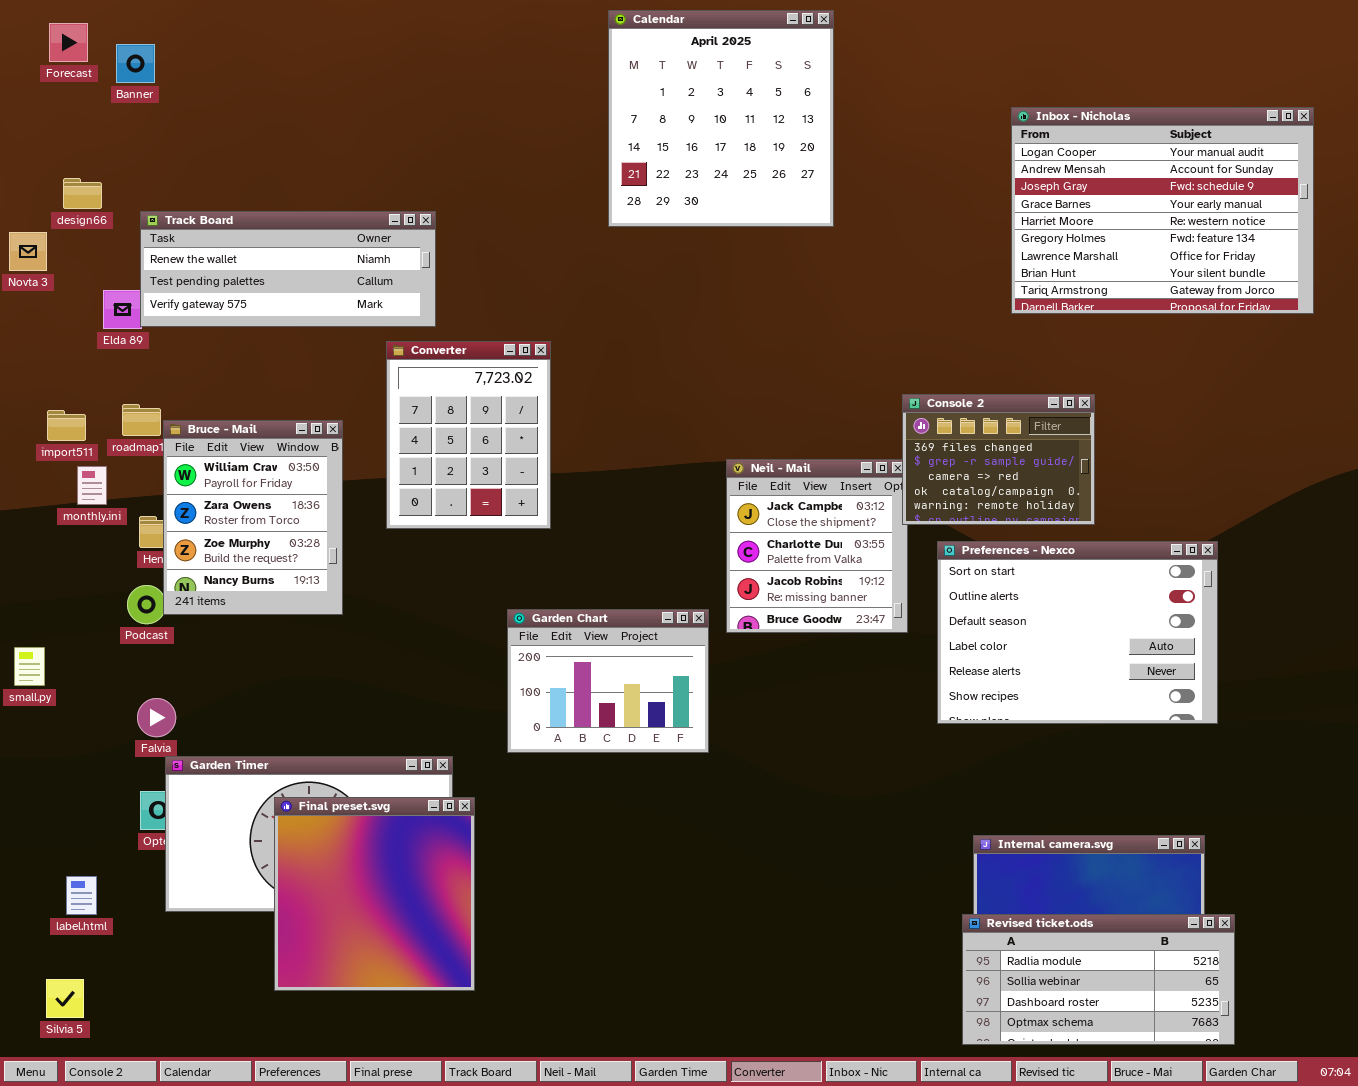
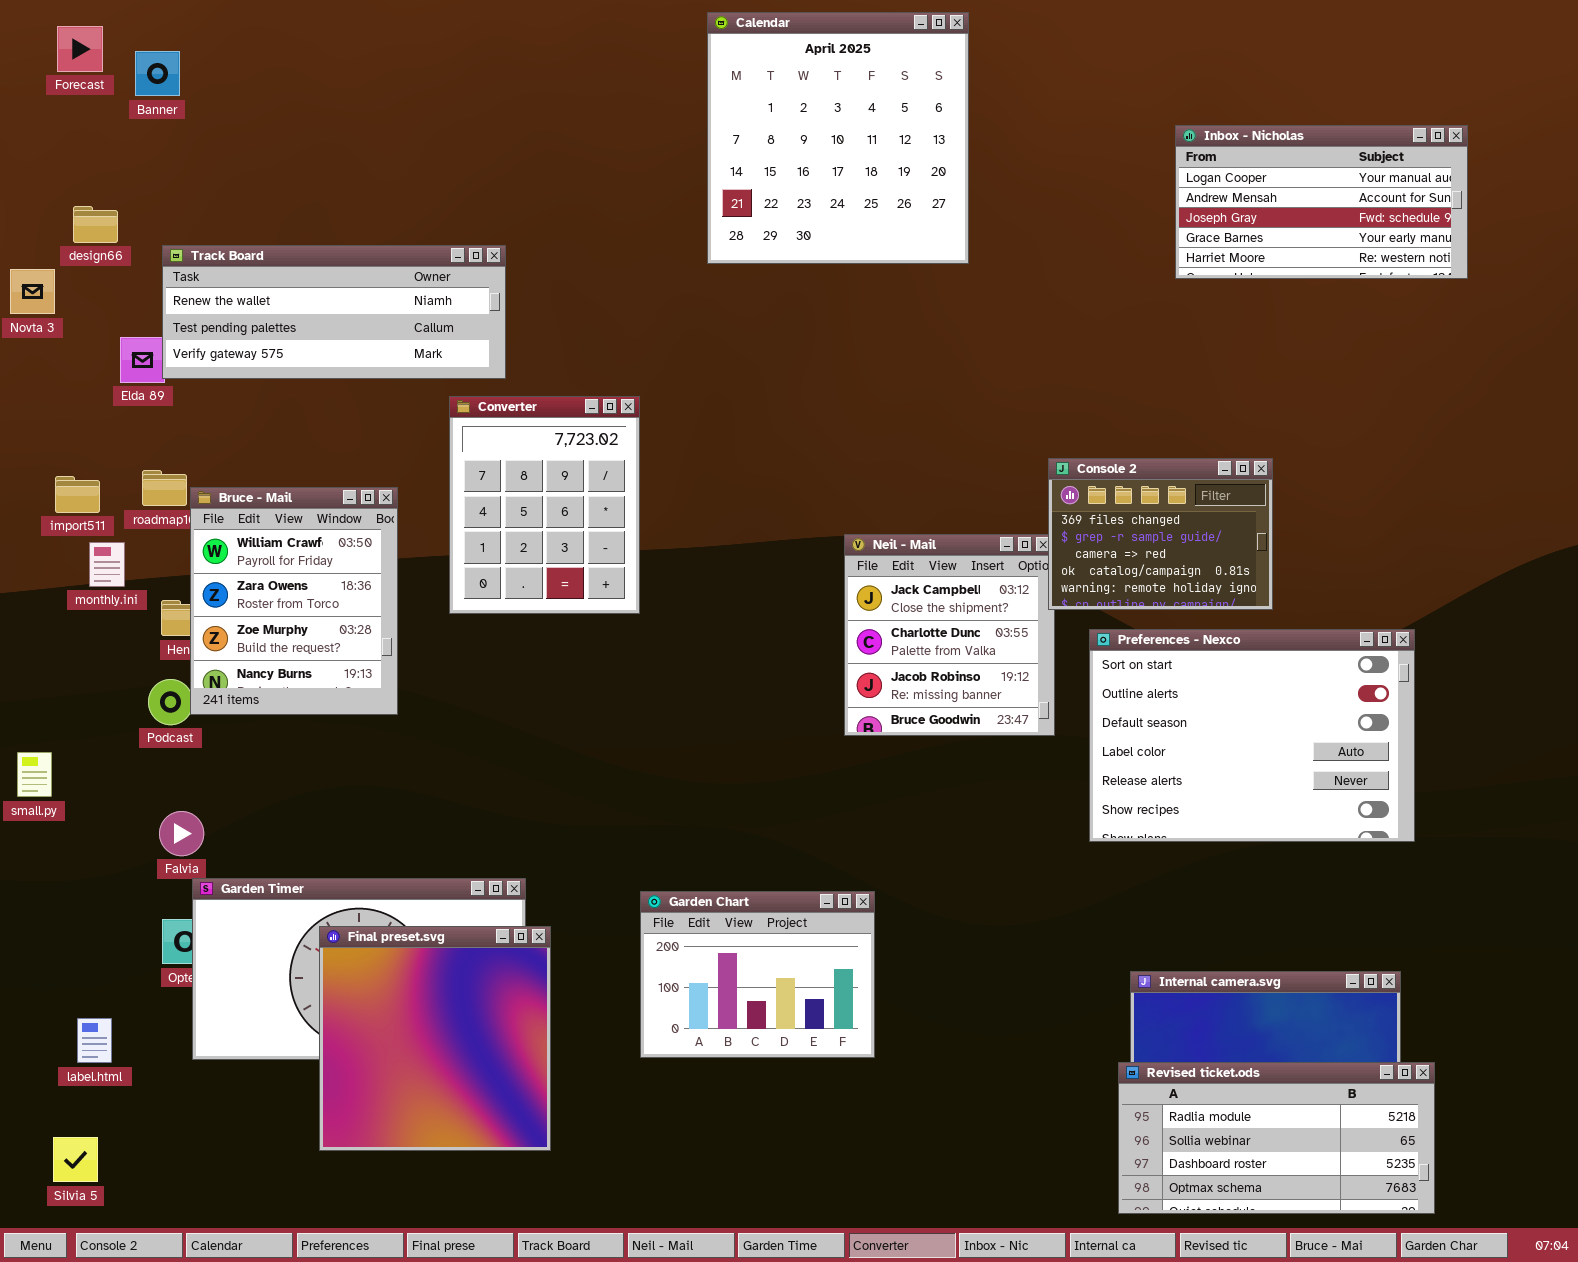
Inbox - Nicholas: [1011,107,1314,314] -> [1175,125,1468,279], resized
Garden Chart: [507,609,709,753] -> [640,891,875,1058], moved

